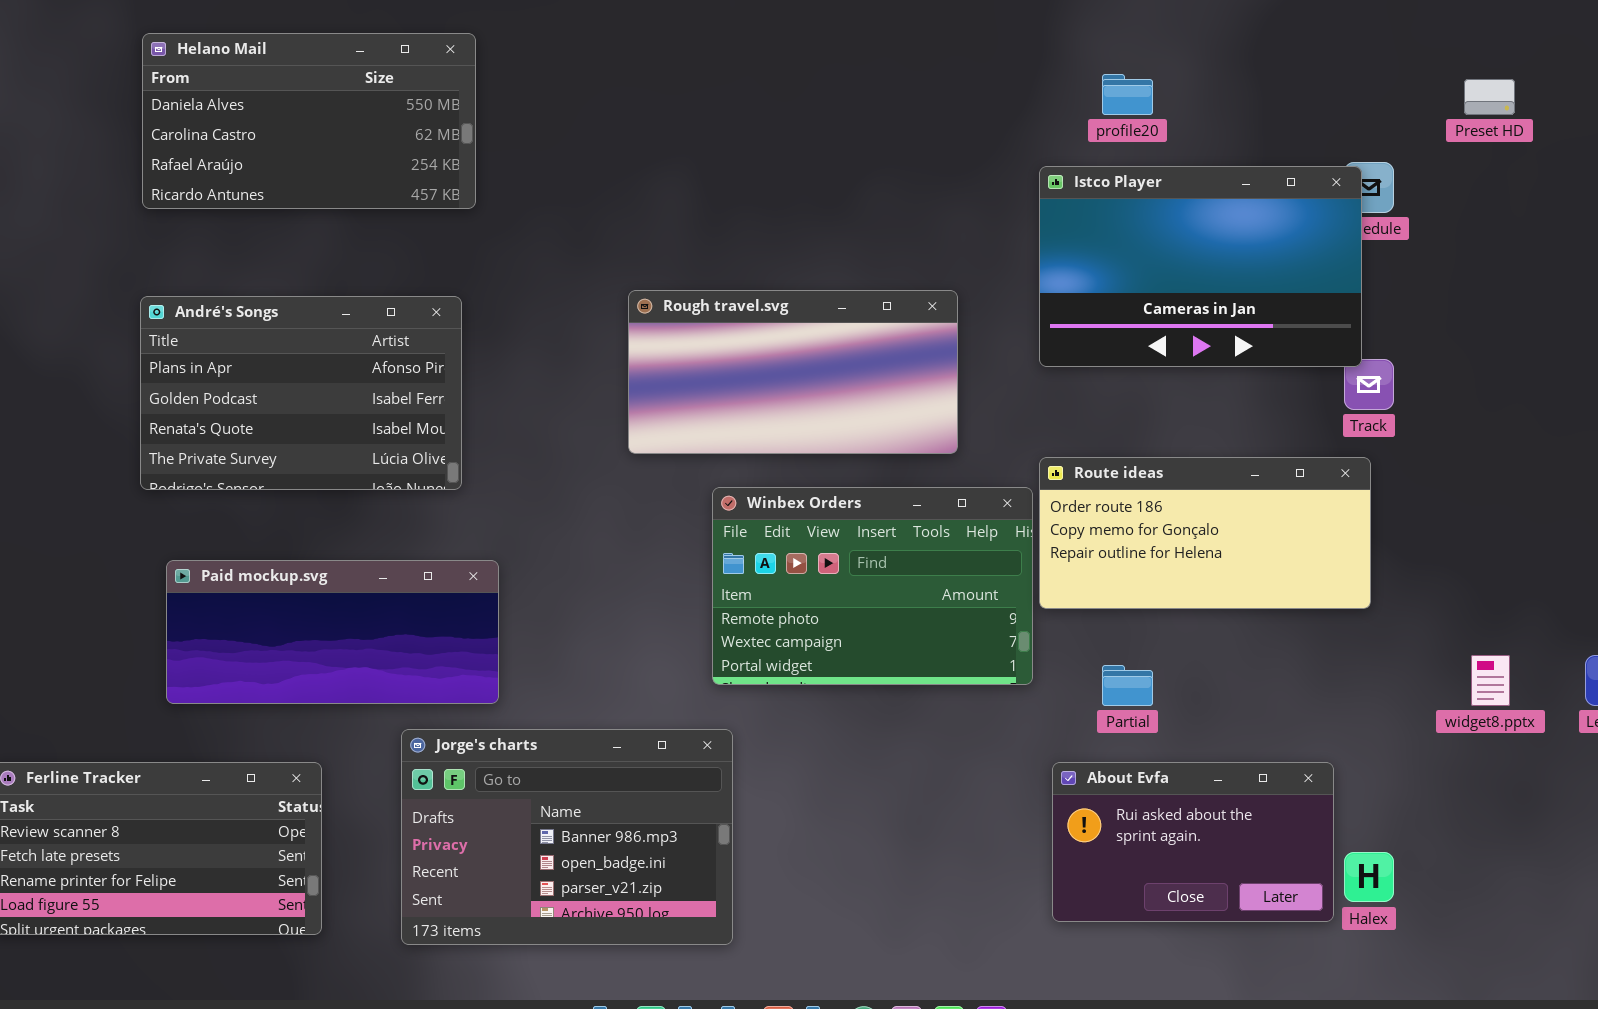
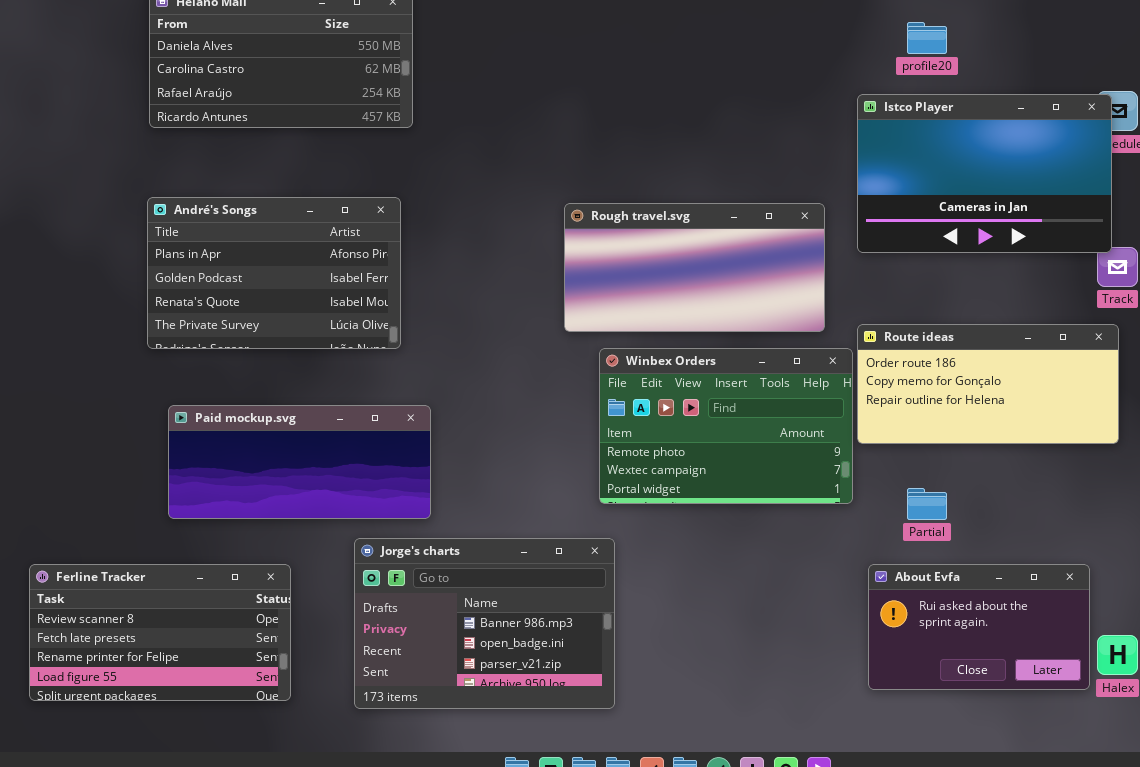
Rough travel.svg: [628,290,958,454] -> [564,203,825,332], moved

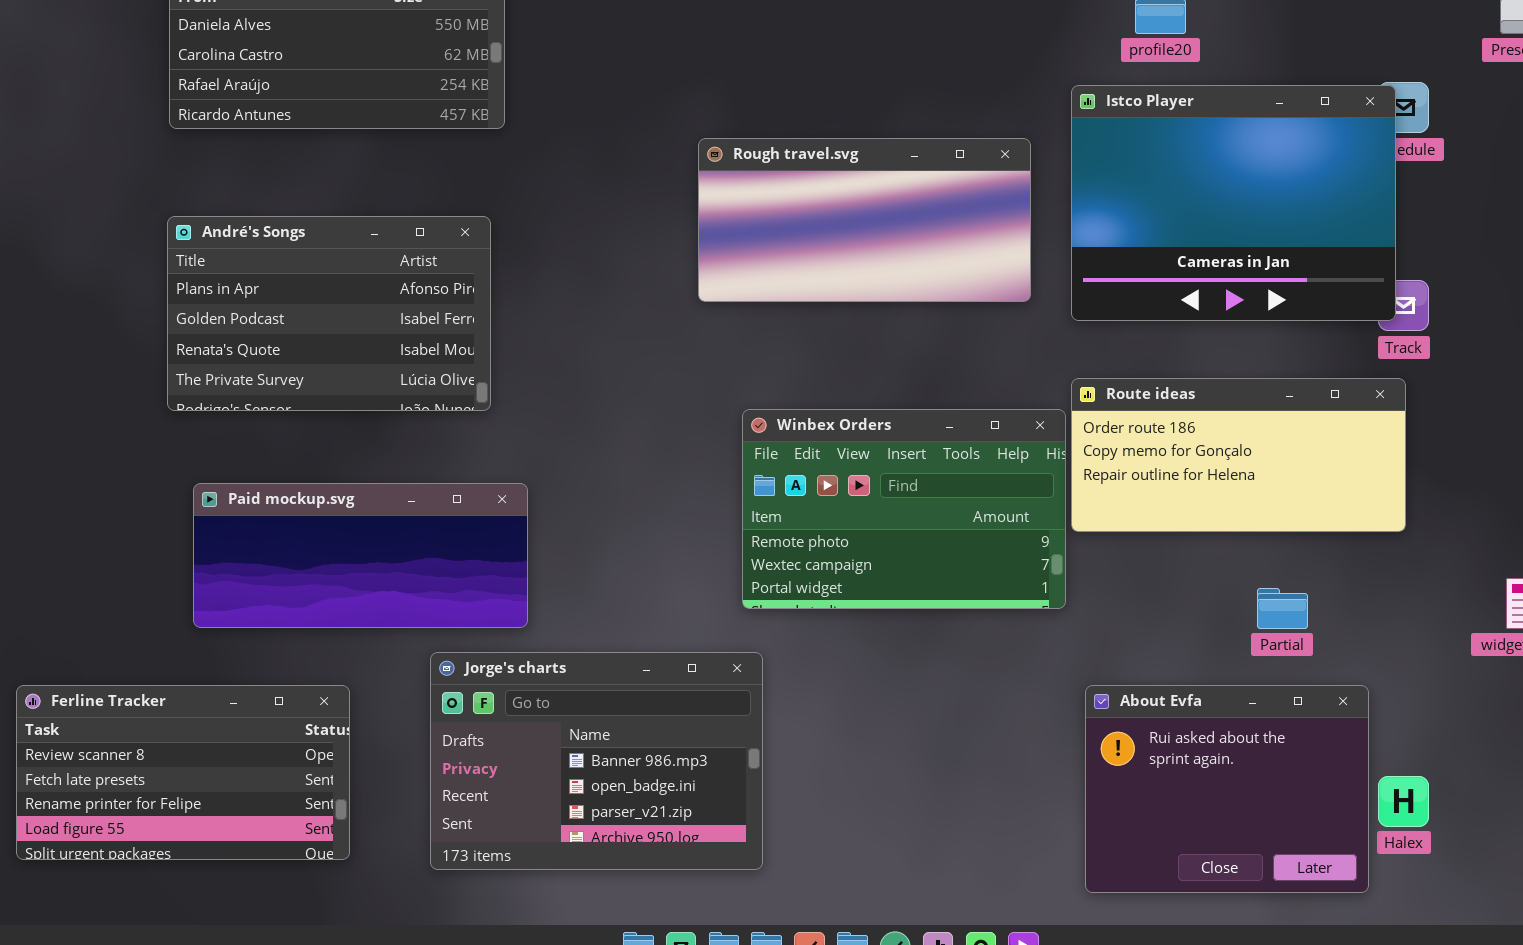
Istco Player: [857,94,1112,253] -> [1071,85,1396,321], resized
Rough travel.svg: [564,203,825,332] -> [698,138,1031,302], moved
Partial: [907,488,947,520] -> [1257,588,1308,629], moved
About Evfa: [868,564,1090,690] -> [1085,685,1369,893], resized

